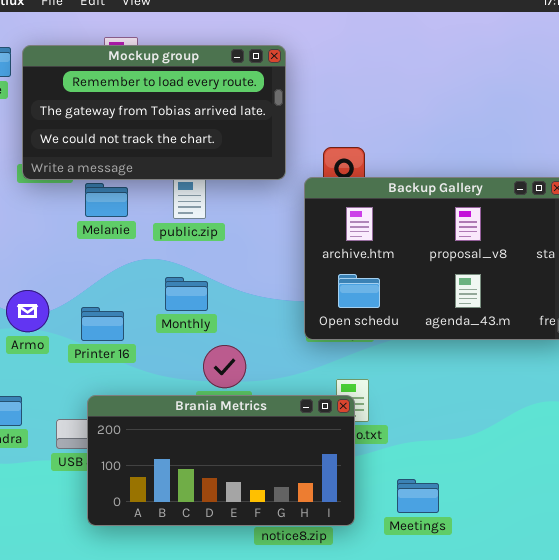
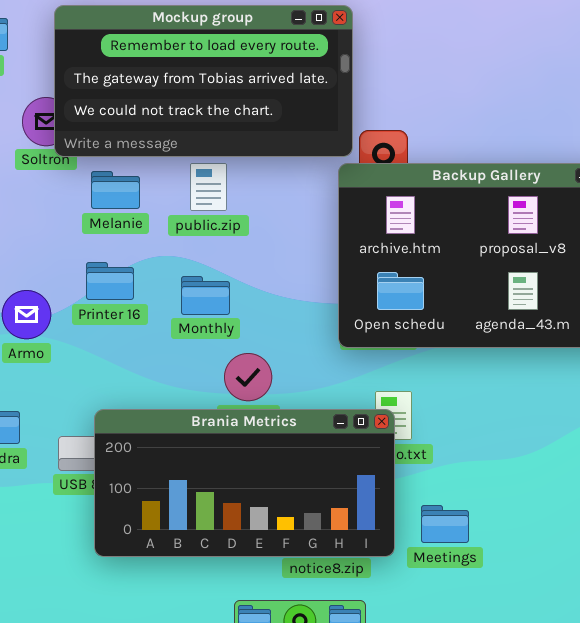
Mockup group: [22,45,286,180] -> [54,5,353,157], moved
Printer 16: [81,307,124,341] -> [86,262,134,300], moved
Meetings: [397,479,439,513] -> [421,505,469,543], moved

